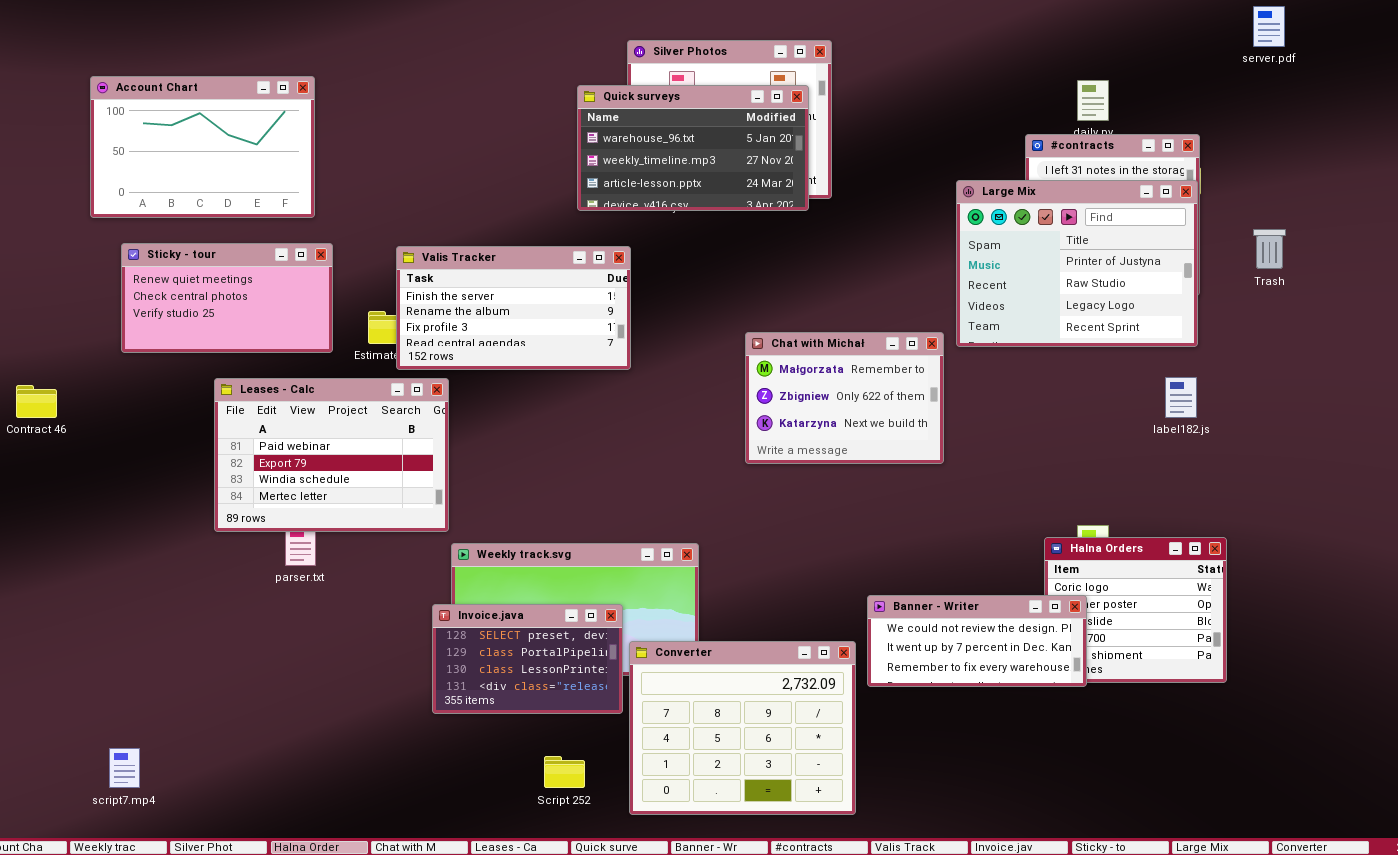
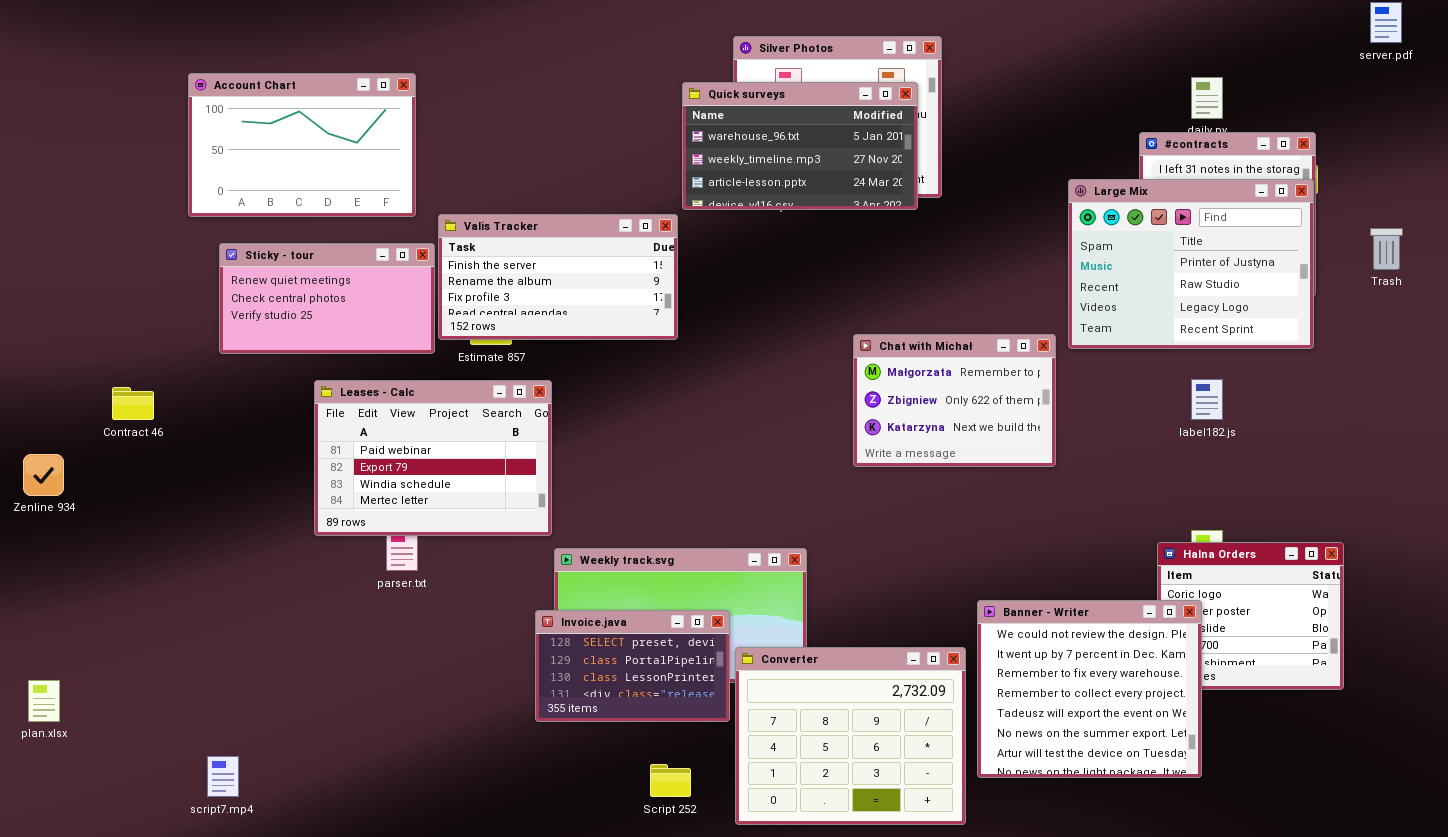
Valis Tracker: [396,246,631,370] -> [438,214,678,340], moved
label182.js: [1165,377,1197,418] -> [1191,379,1223,420], moved
Banner - Writer: [867,595,1087,687] -> [977,600,1202,778], resized

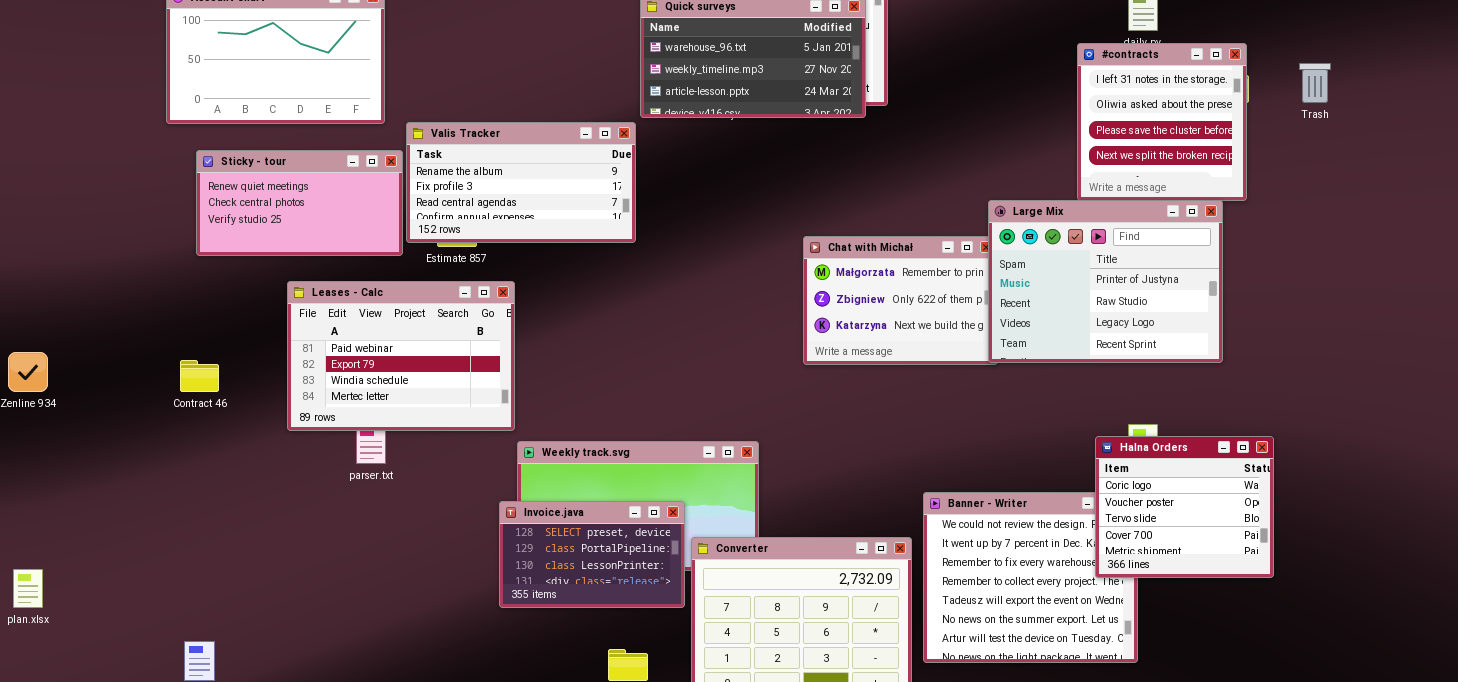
Large Mix: [1068,179,1314,349] -> [988,200,1223,363], moved
Valis Tracker: [438,214,678,340] -> [406,122,636,243], scrolled down 1 row
Trash: [1370,228,1403,270] -> [1299,63,1331,103], moved
Contract 46: [112,387,154,420] -> [180,360,219,392], moved
Halna Orders: [1157,542,1344,690] -> [1095,436,1274,578], raised

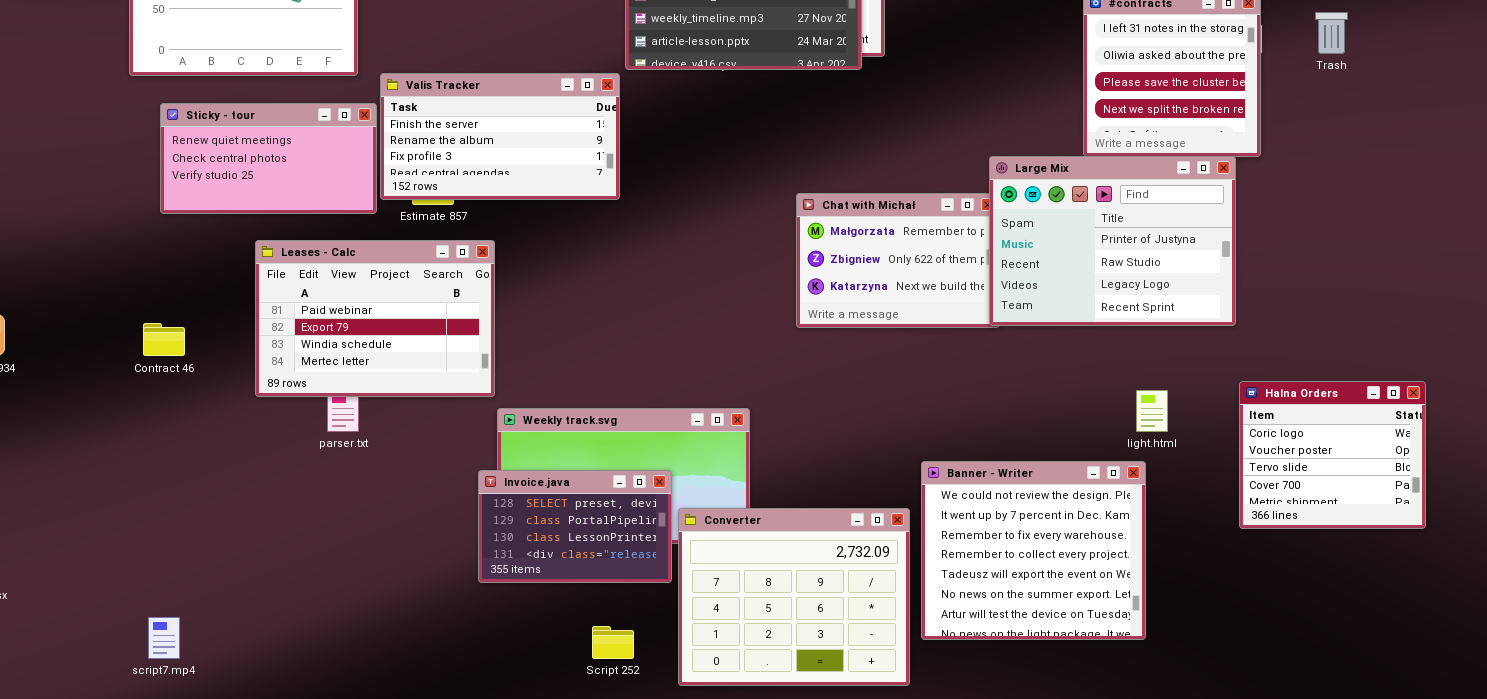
Valis Tracker: [406,122,636,243] -> [380,73,620,200], scrolled up 1 row
Halna Orders: [1095,436,1274,578] -> [1239,381,1426,529], moved

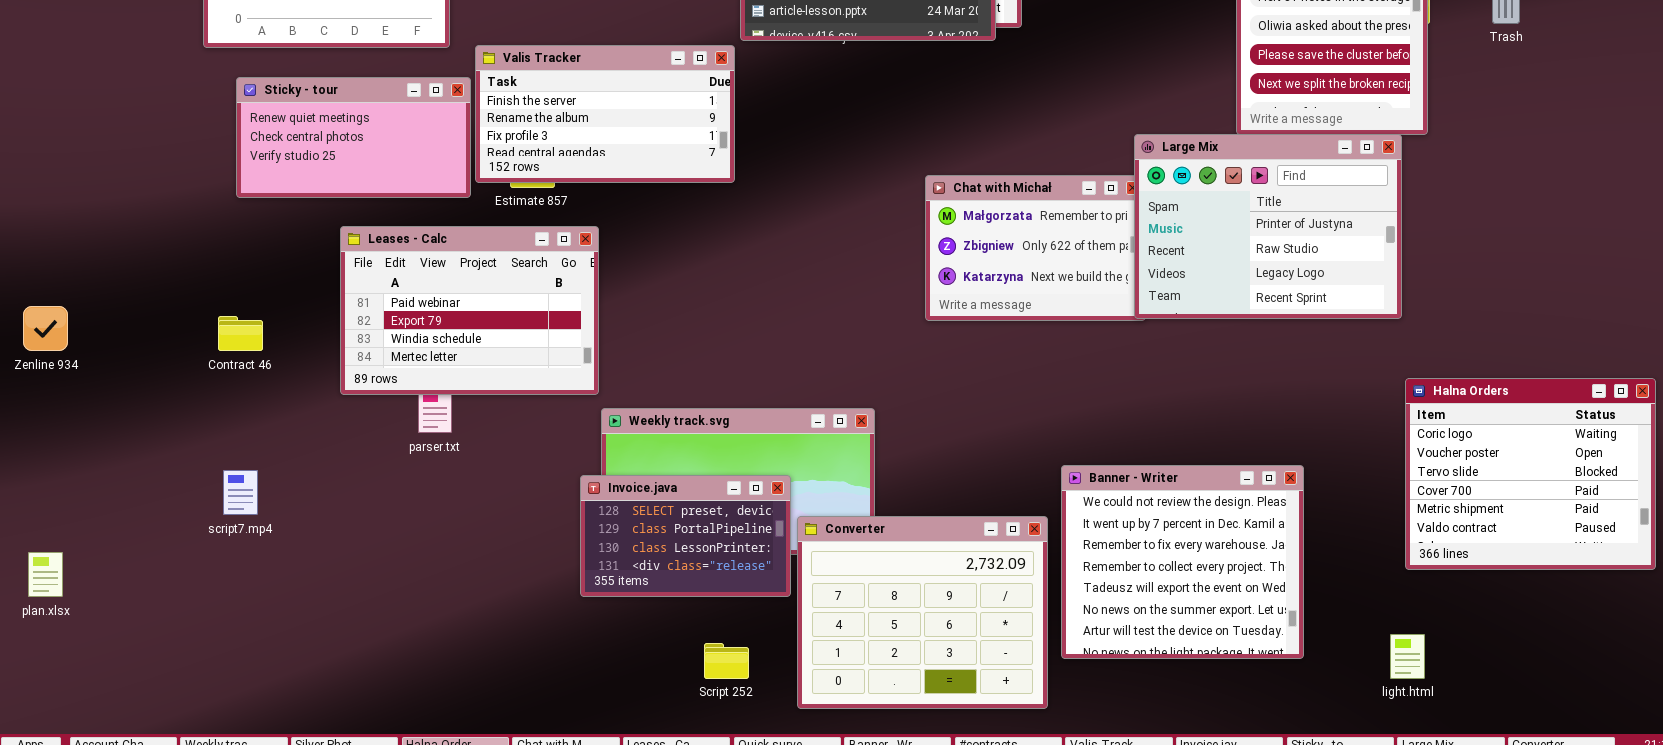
Halna Orders: [1239,381,1426,529] -> [1405,378,1656,570], resized
light.html: [1136,390,1168,432] -> [1390,634,1425,679], moved
script7.mp4: [148,617,180,659] -> [223,470,258,515], moved

